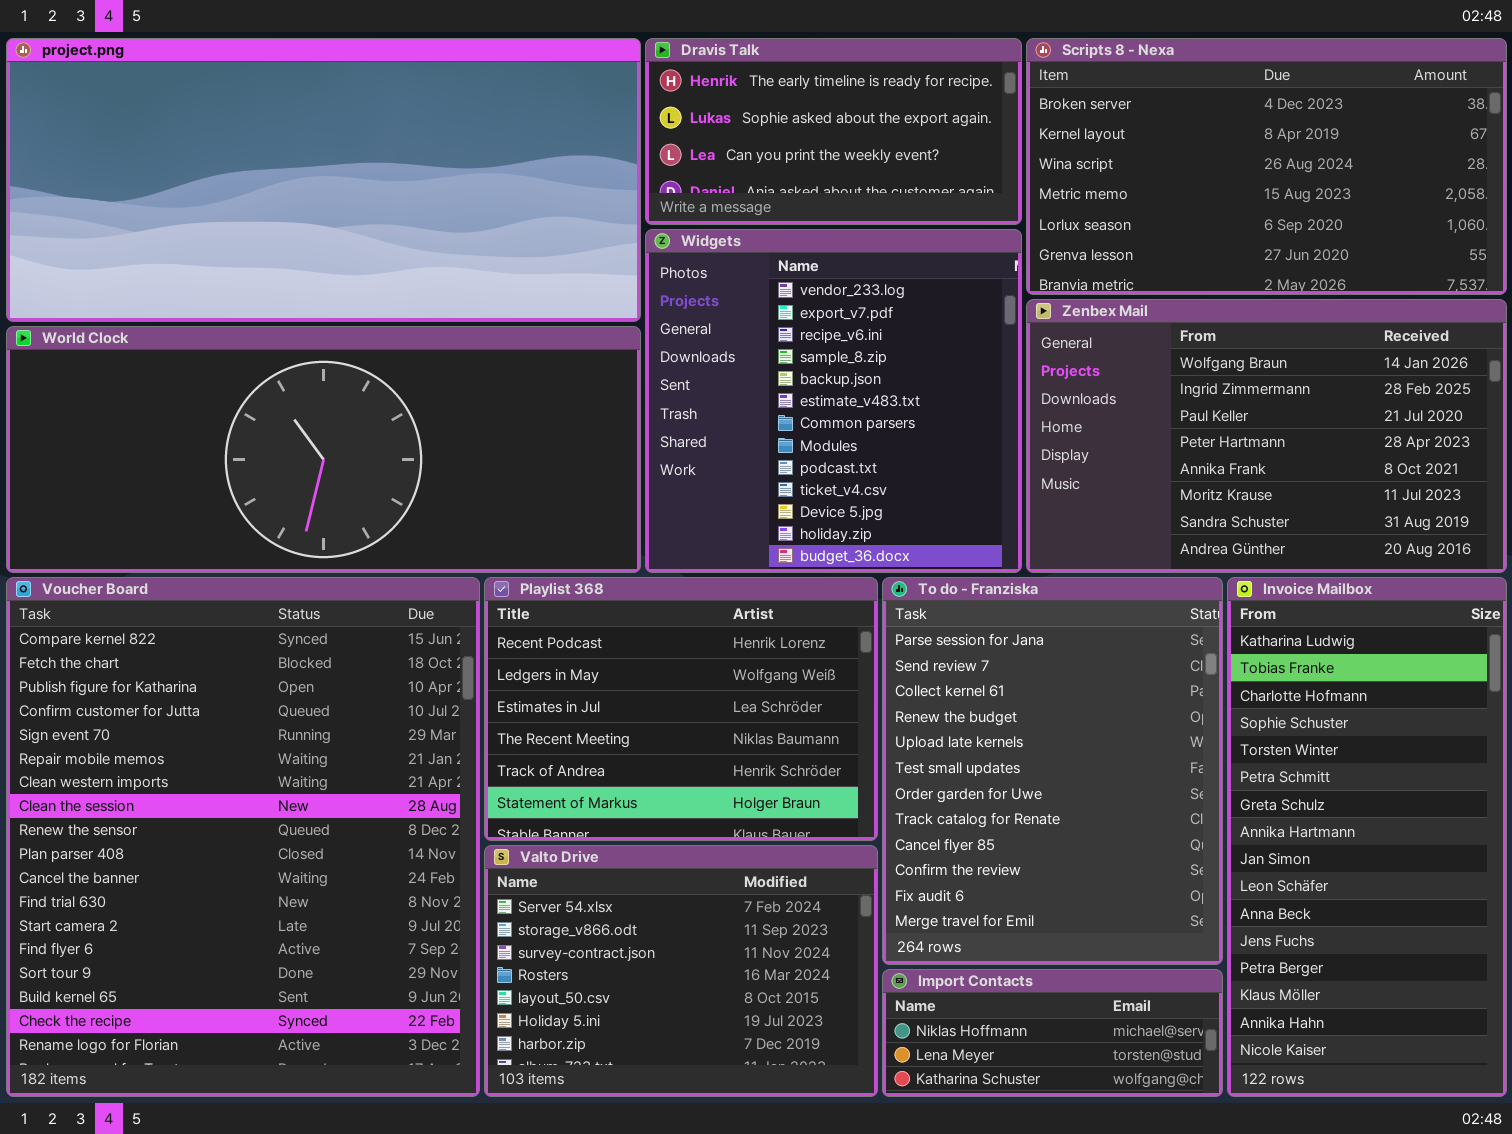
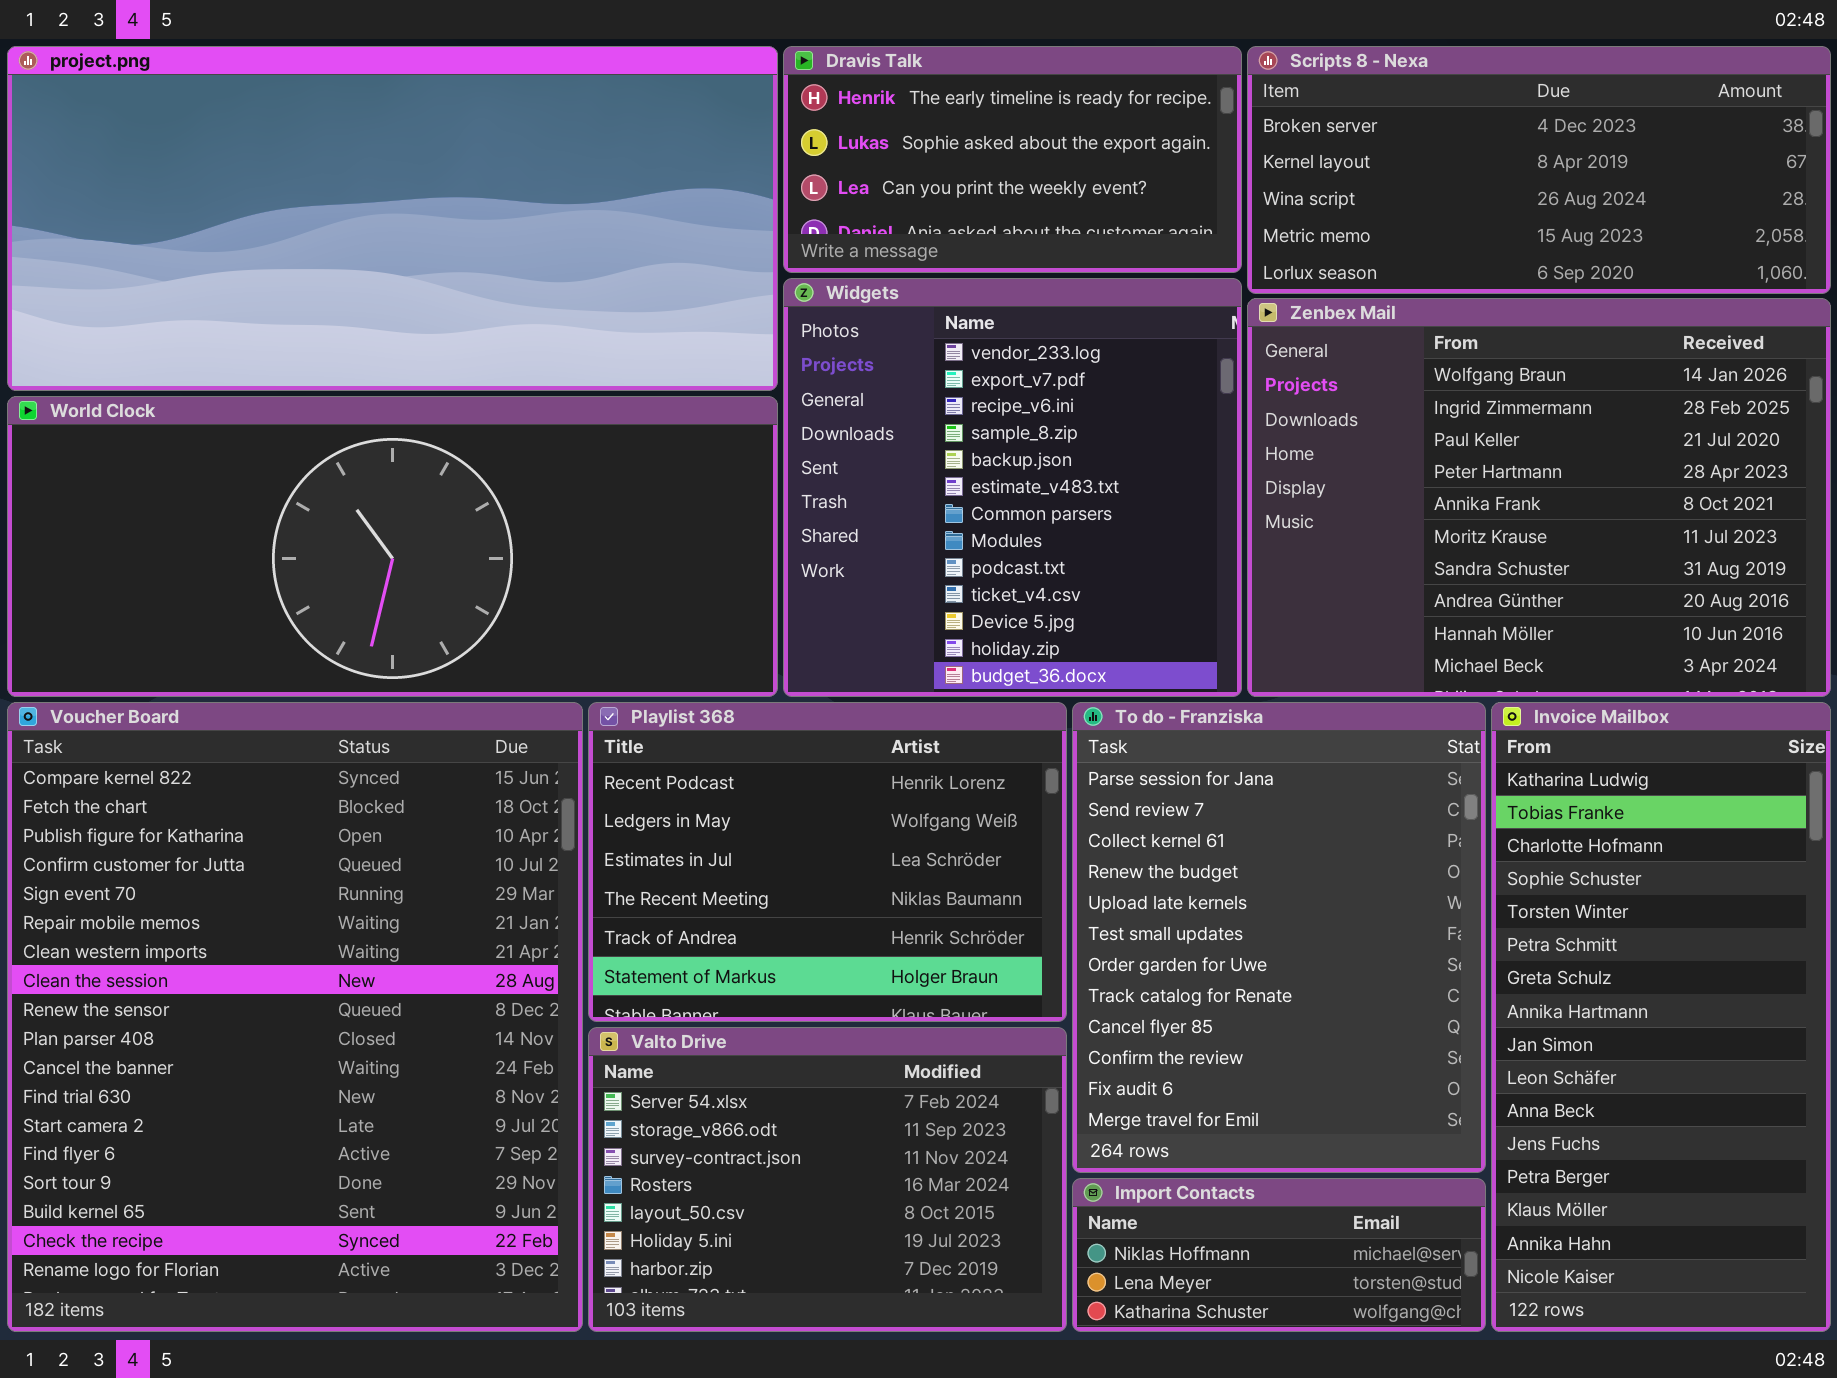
Scripts 8 - Nexa: [1026,38,1507,295] -> [1247,46,1831,294], resized
Zenbex Mail: [1026,299,1507,573] -> [1247,298,1831,697], resized

